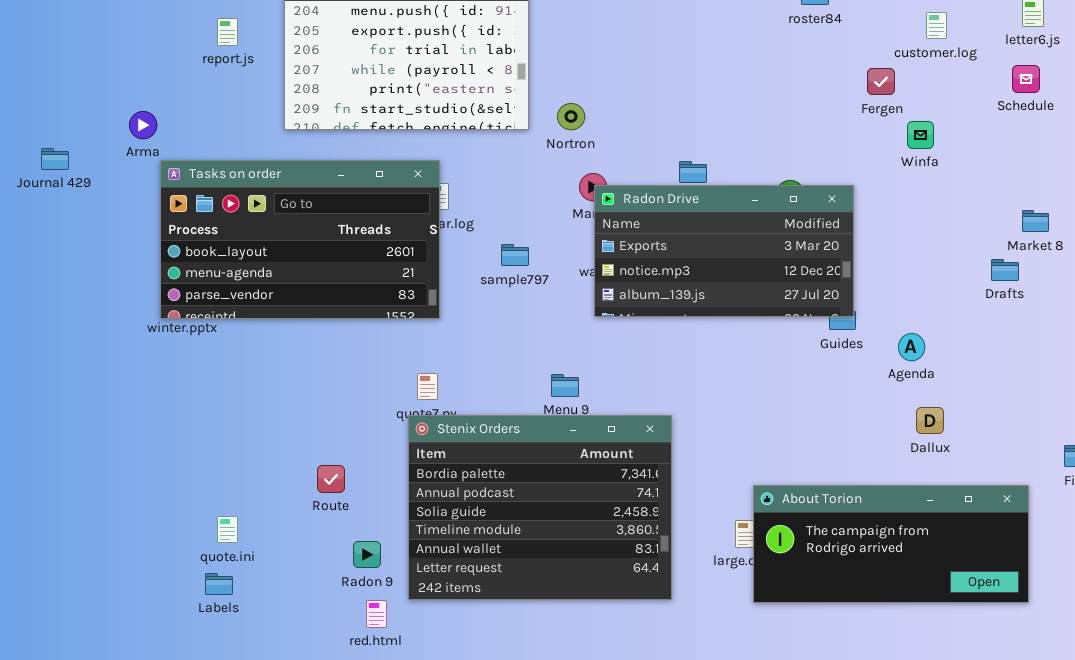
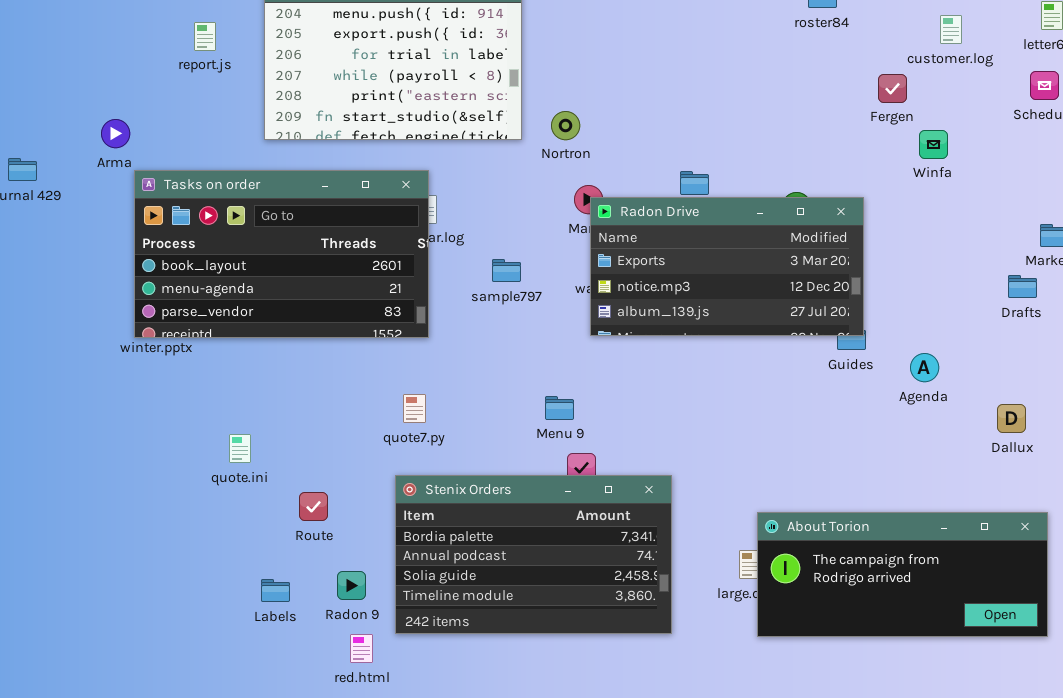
Dallux: [916,407,944,434] -> [997,404,1026,433], moved
Stenix Orders: [408,415,672,600] -> [395,475,672,634], resized
quote.ini: [217,516,238,543] -> [229,434,251,463], moved
Labels: [205,573,233,595] -> [261,579,290,602], moved

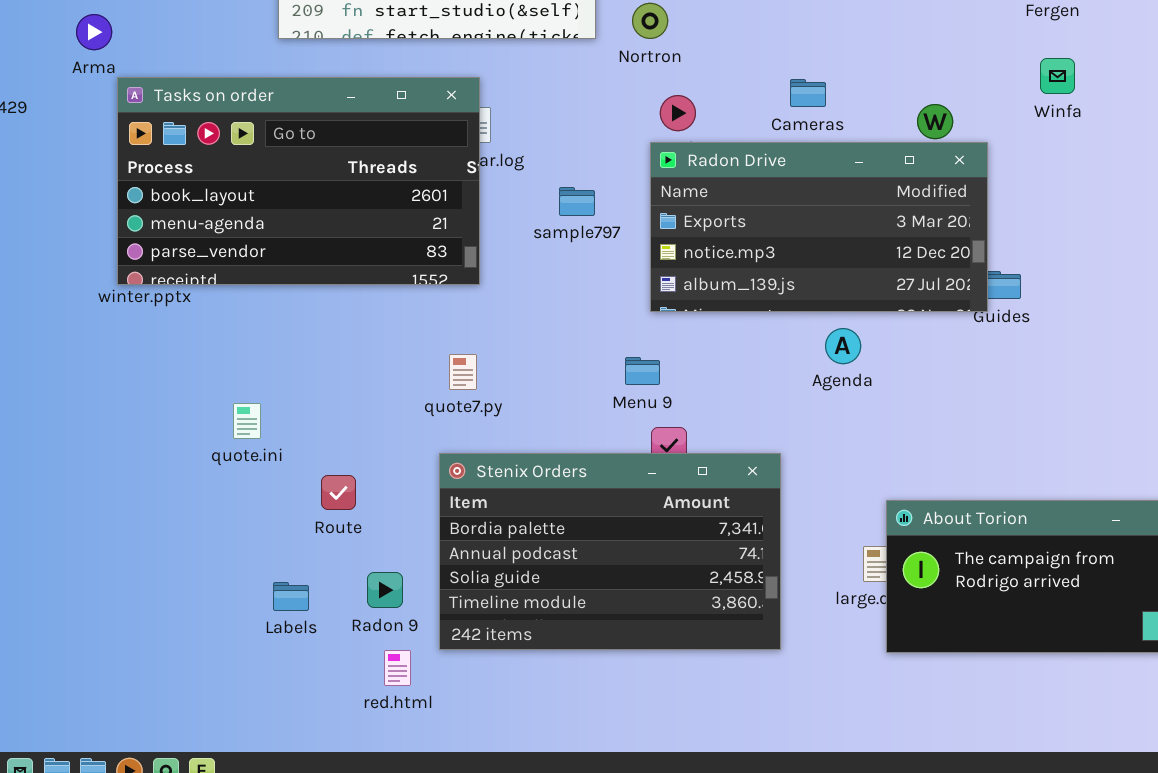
Winfa: [919,130,948,159] -> [1040,58,1075,94], moved
Radon Drive: [590,197,864,336] -> [650,142,988,312], moved
Agenda: [910,353,939,382] -> [825,328,861,364], moved

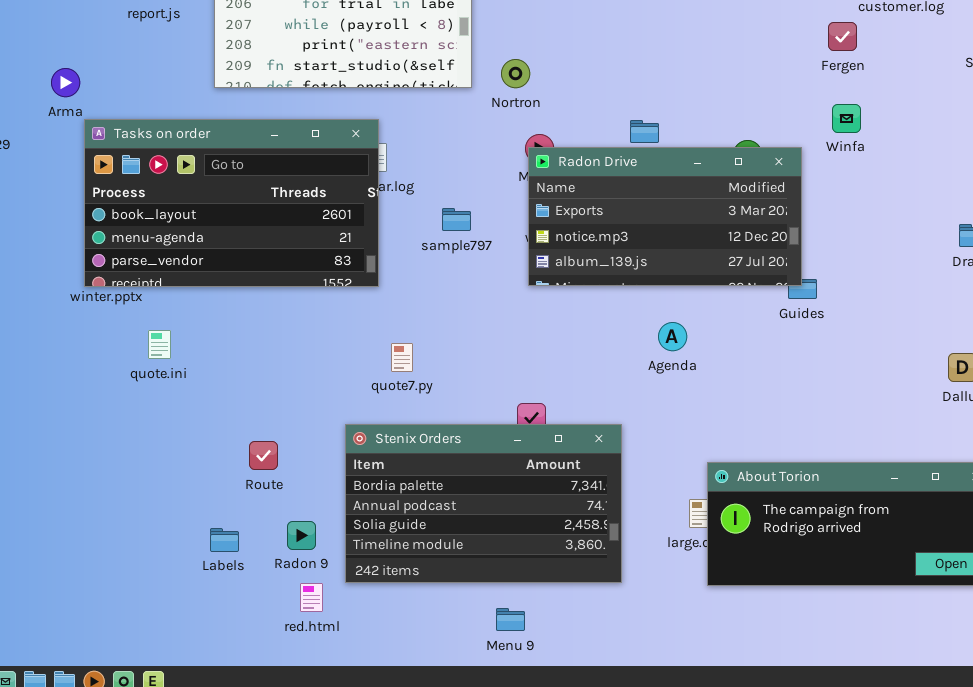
Radon Drive: [650,142,988,312] -> [528,147,802,286], moved
quote7.py: [449,354,477,390] -> [391,343,413,372], moved
Menu 9: [625,357,660,385] -> [496,608,525,631], moved
quote.ini: [233,403,261,439] -> [148,330,171,359], moved

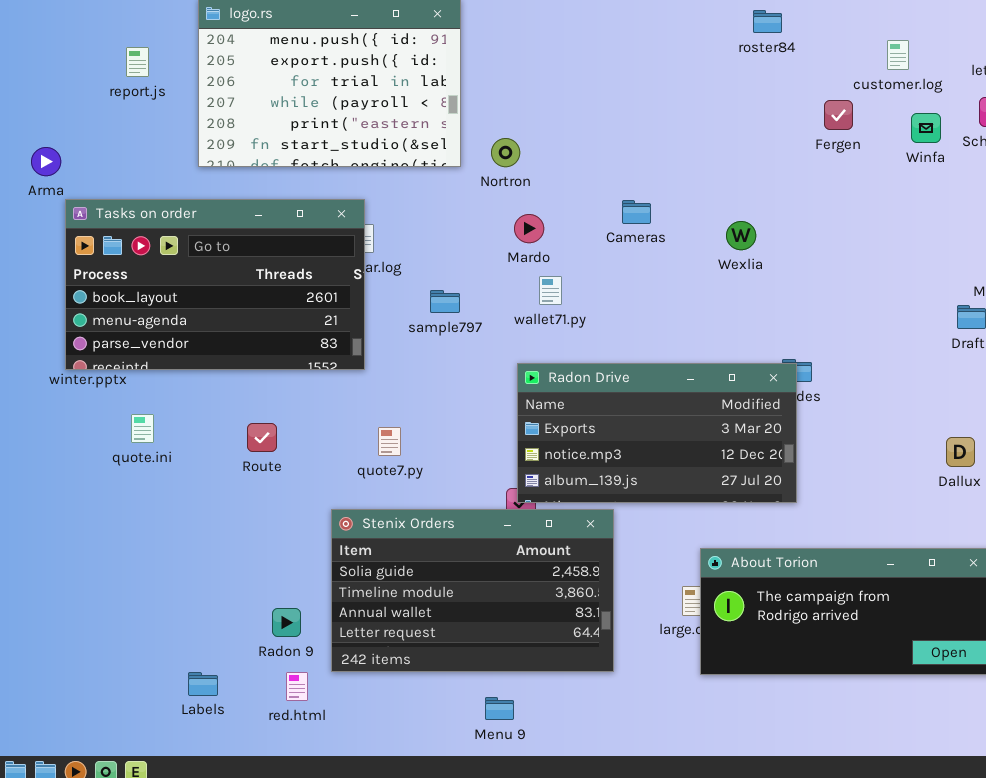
Winfa: [832,104,861,133] -> [911,113,941,143], moved
Radon Drive: [528,147,802,286] -> [517,363,797,503], moved
Stenix Orders: [345,424,622,583] -> [331,509,614,672], scrolled down 2 rows
Route: [249,441,278,470] -> [247,423,277,452], moved
Labels: [210,528,239,552] -> [188,672,218,696], moved

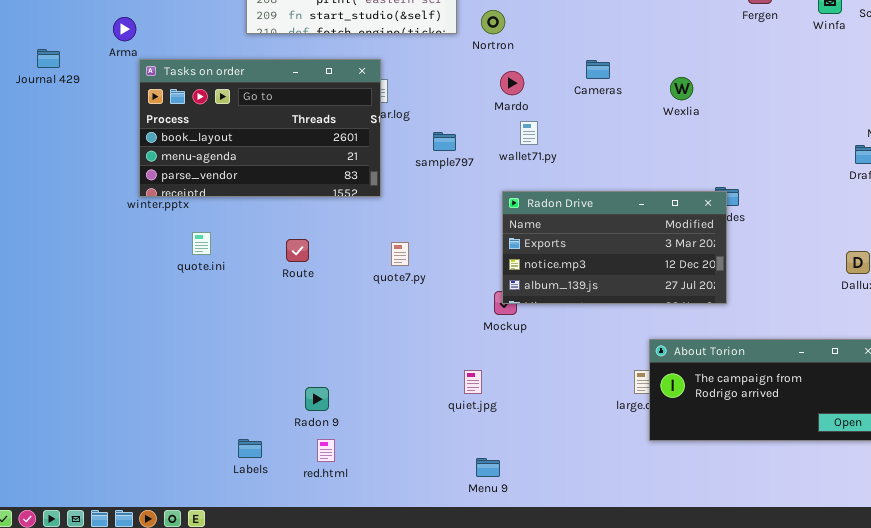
Stenix Orders: [331,509,614,672] -> none, closed

